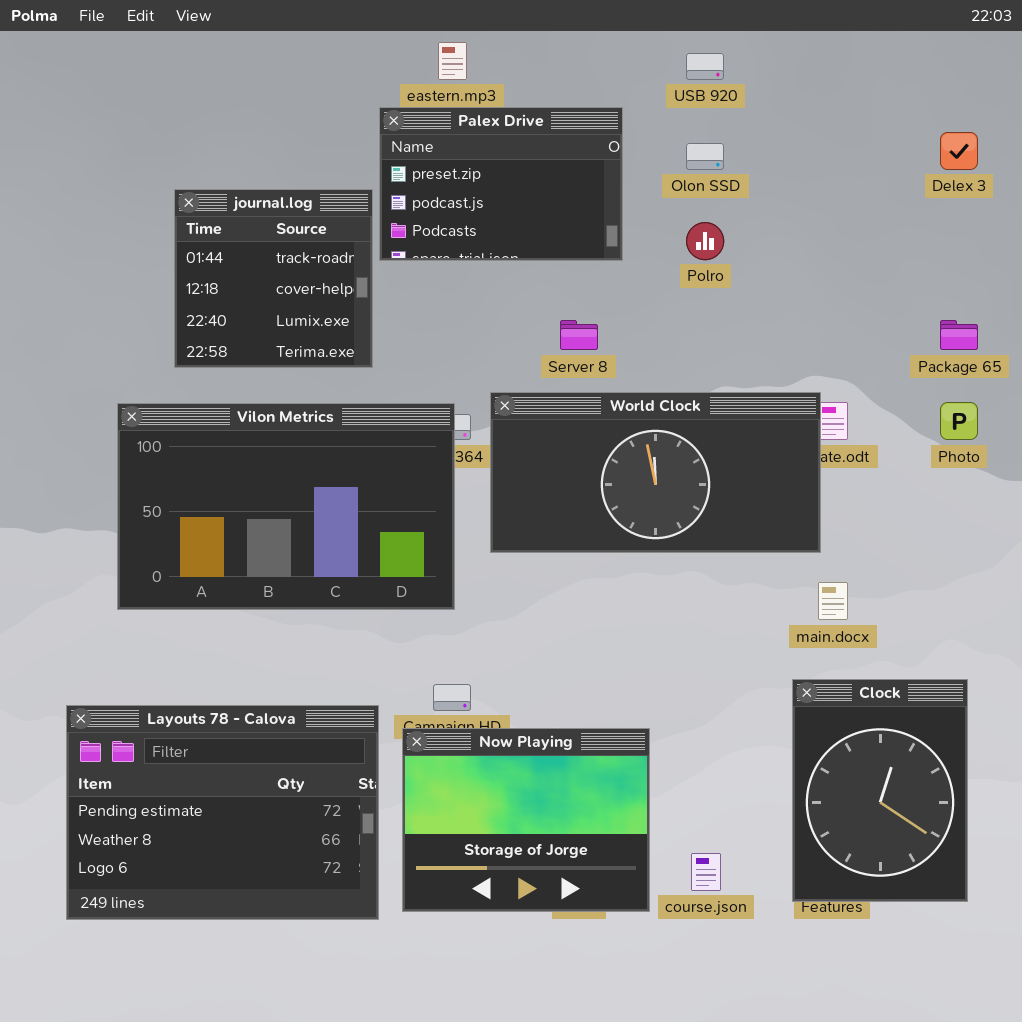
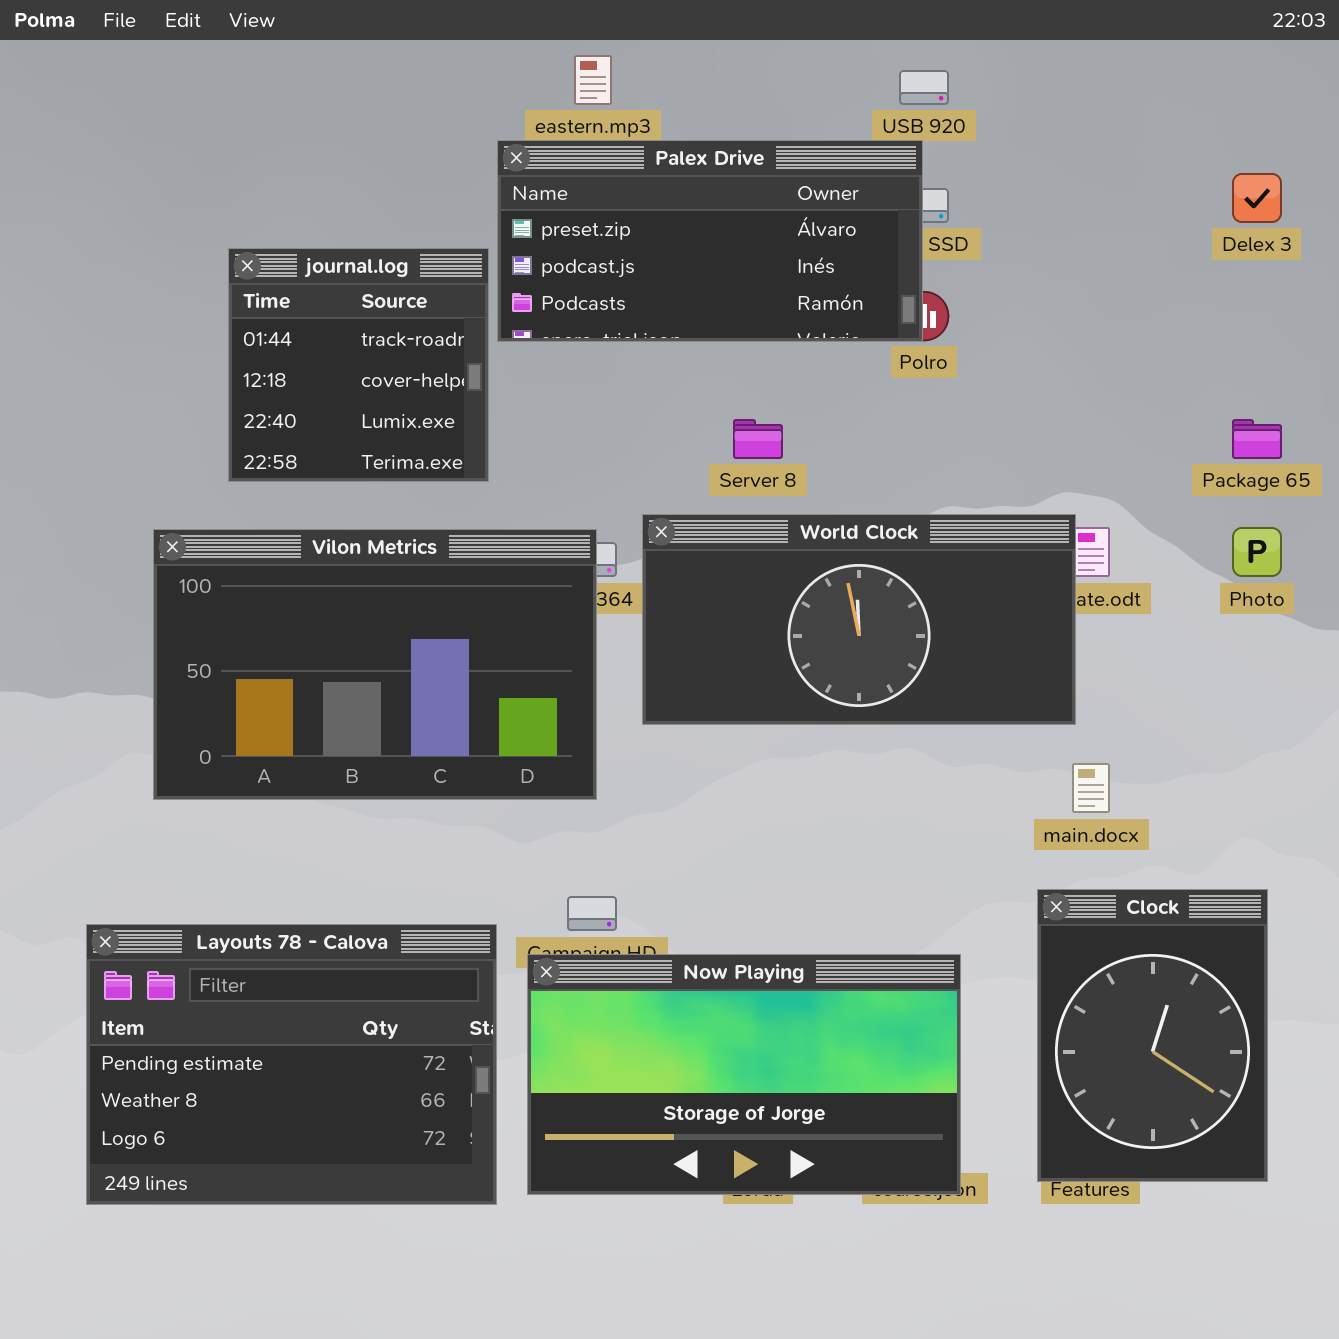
Palex Drive: [379,107,623,261] -> [497,140,923,342], resized
Now Playing: [402,728,650,912] -> [527,954,961,1195], resized

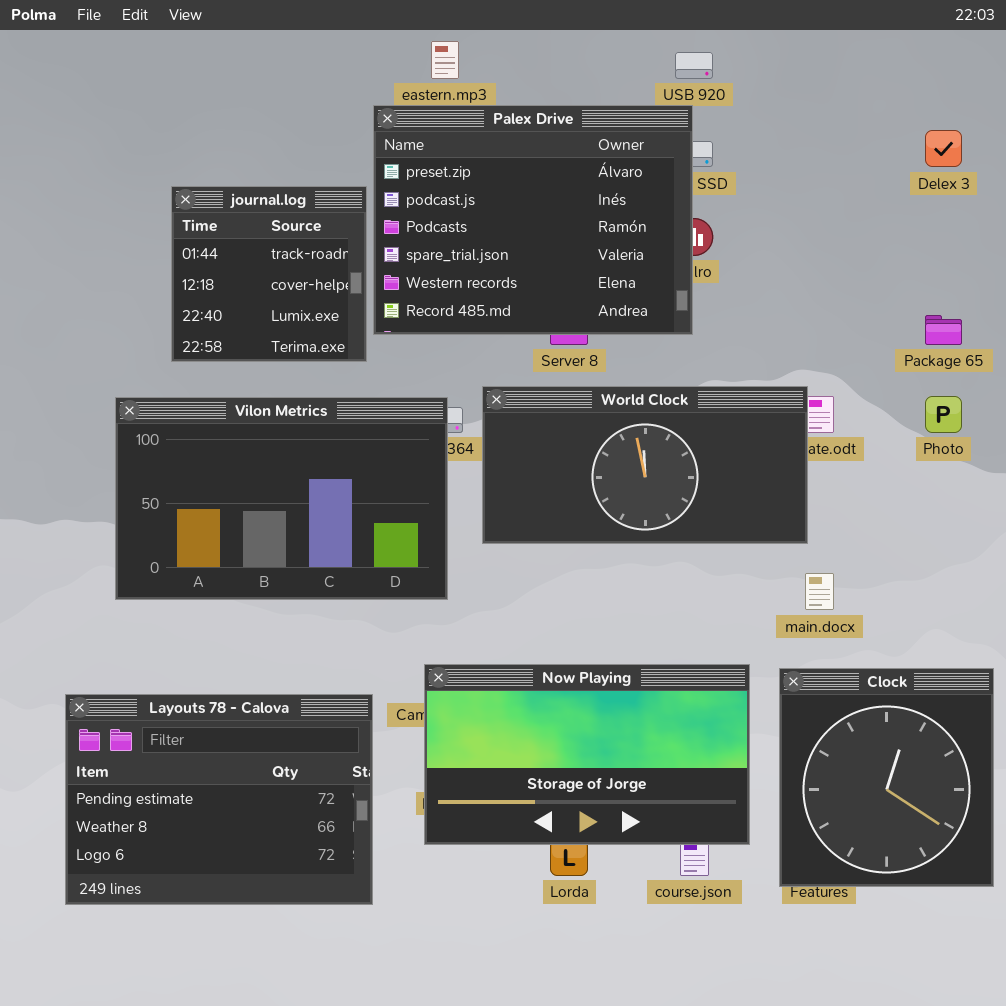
Palex Drive: [497,140,923,342] -> [373,105,693,335], resized
Clock: [1037,889,1268,1182] -> [779,668,994,887], resized
Now Playing: [527,954,961,1195] -> [424,664,750,845], moved

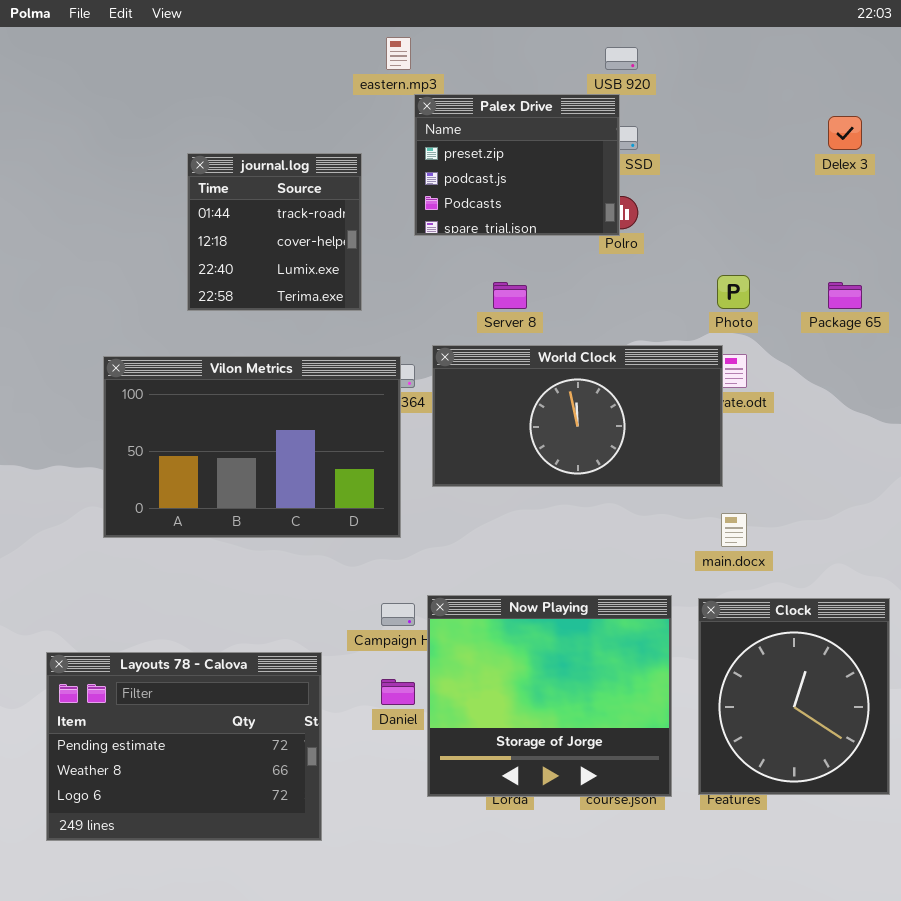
Palex Drive: [373,105,693,335] -> [414,94,620,236], resized
journal.log: [171,186,367,362] -> [187,153,362,311], moved
Photo: [925,396,962,433] -> [717,275,750,309], moved
Now Playing: [424,664,750,845] -> [427,595,672,797], resized
Layouts 78 - Calova: [65,694,373,905] -> [46,652,322,841], moved

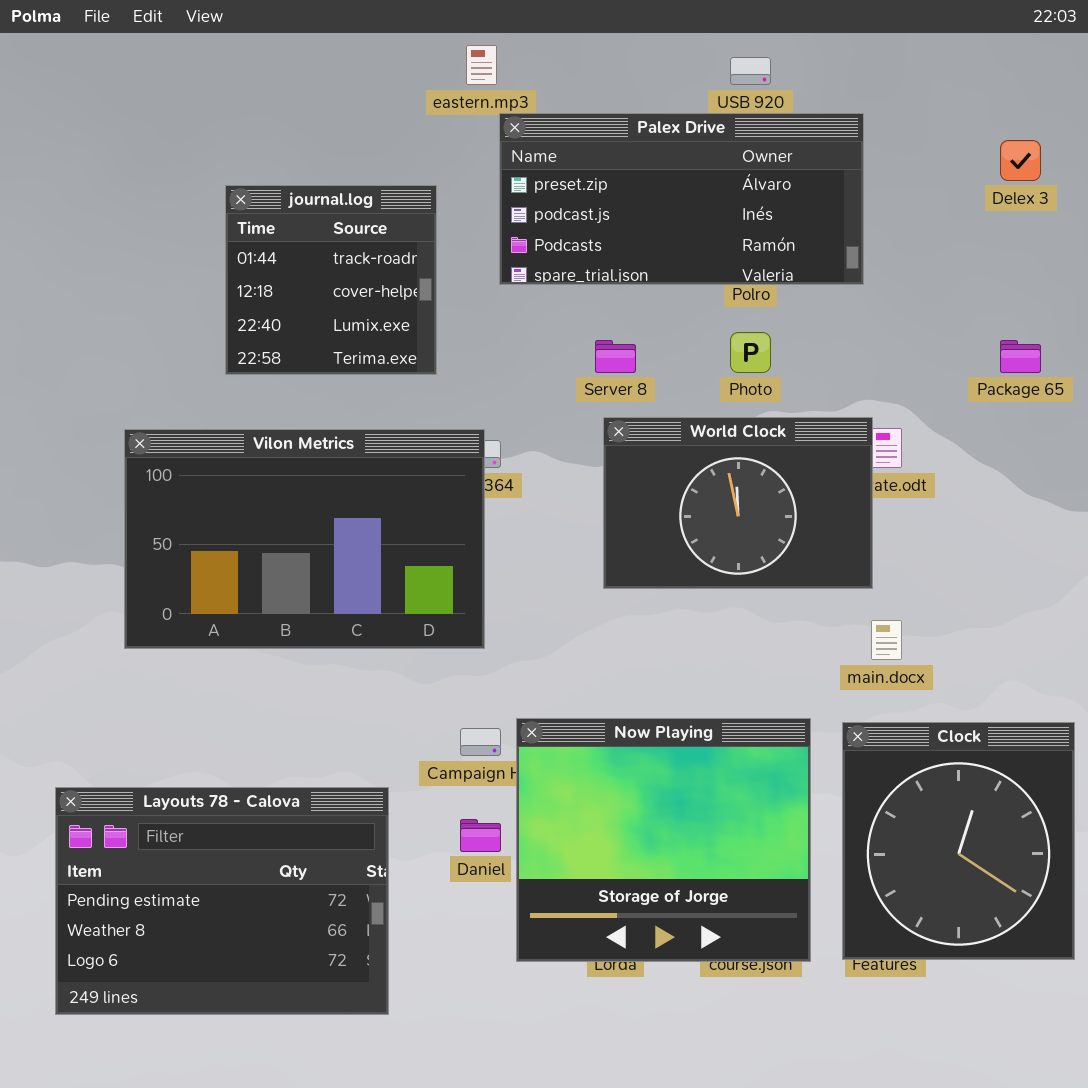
Palex Drive: [414,94,620,236] -> [499,113,864,285], resized
Photo: [717,275,750,309] -> [730,332,771,373], moved
World Clock: [432,345,723,487] -> [603,417,873,589], resized

